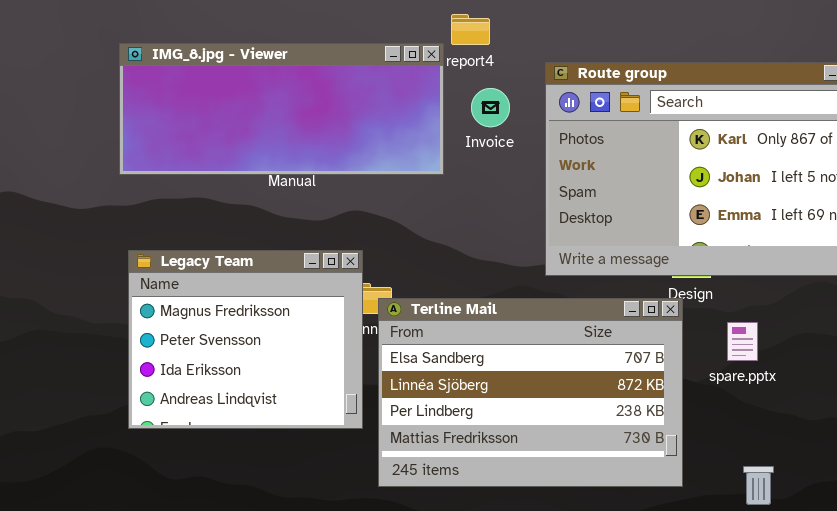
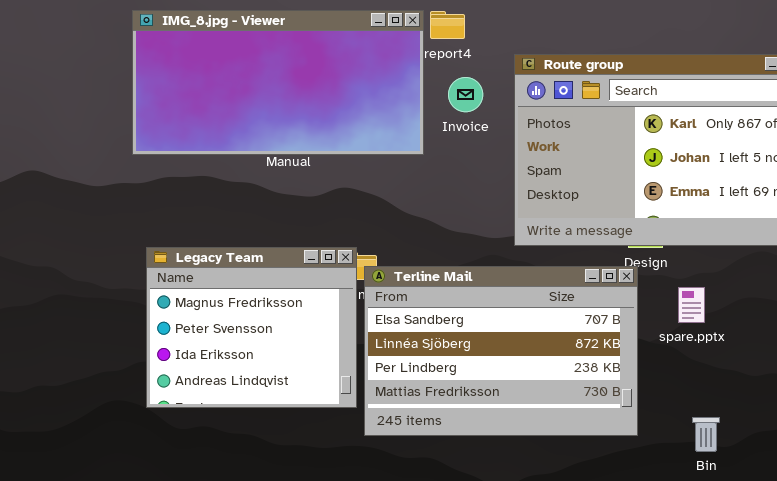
IMG_8.jpg - Viewer: [119,43,444,175] -> [132,10,424,155], resized
Legacy Team: [128,250,363,429] -> [146,247,357,408], moved

